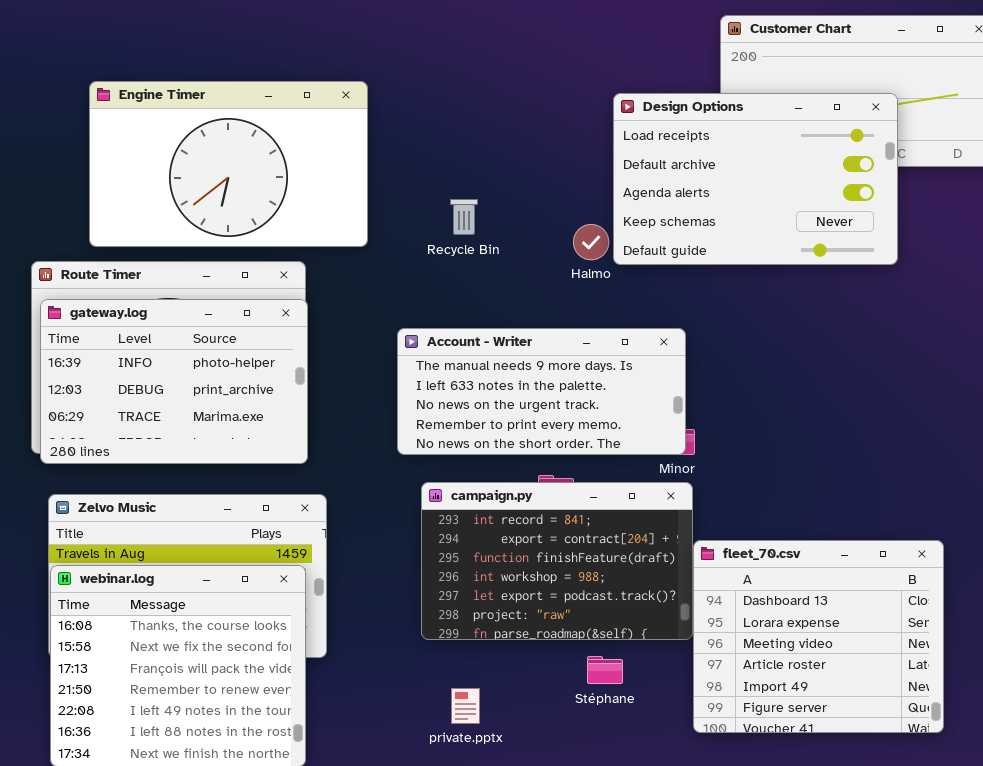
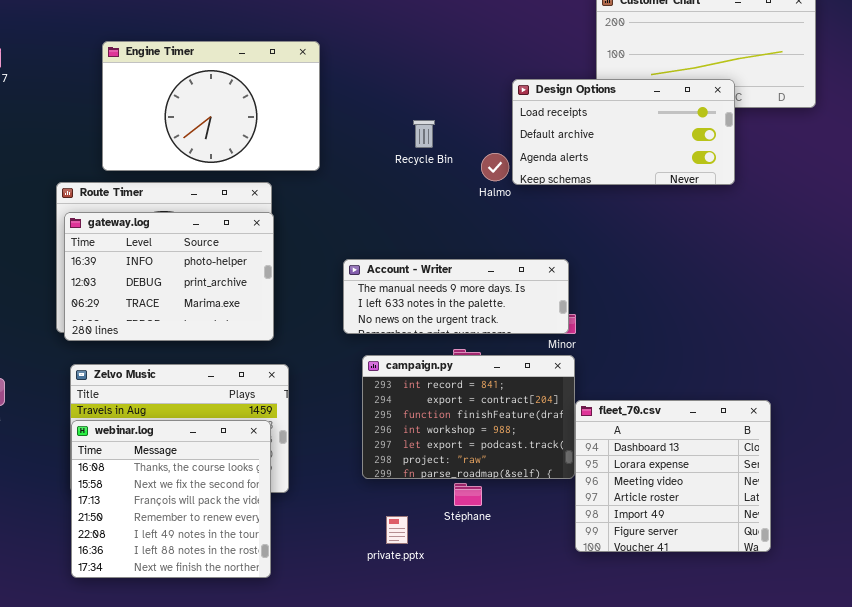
Design Options: [613,93,898,265] -> [512,79,735,185], resized
Recycle Bin: [450,199,478,235] -> [413,120,435,148], moved
Account - Writer: [397,328,686,455] -> [343,259,569,334], resized
Stéphane: [587,656,623,684] -> [454,483,482,506], moved

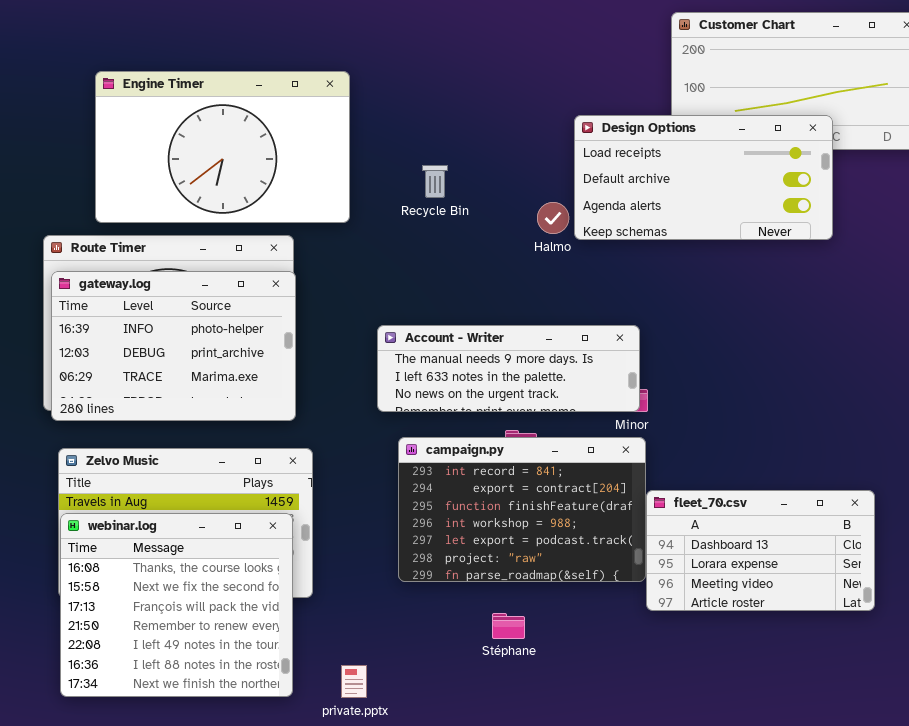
Recycle Bin: [413,120,435,148] -> [422,165,448,198], moved
fleet_70.csv: [575,400,771,552] -> [646,490,875,611], resized
Stéphane: [454,483,482,506] -> [492,613,525,639], moved
private.pptx: [386,516,408,544] -> [341,665,367,698], moved

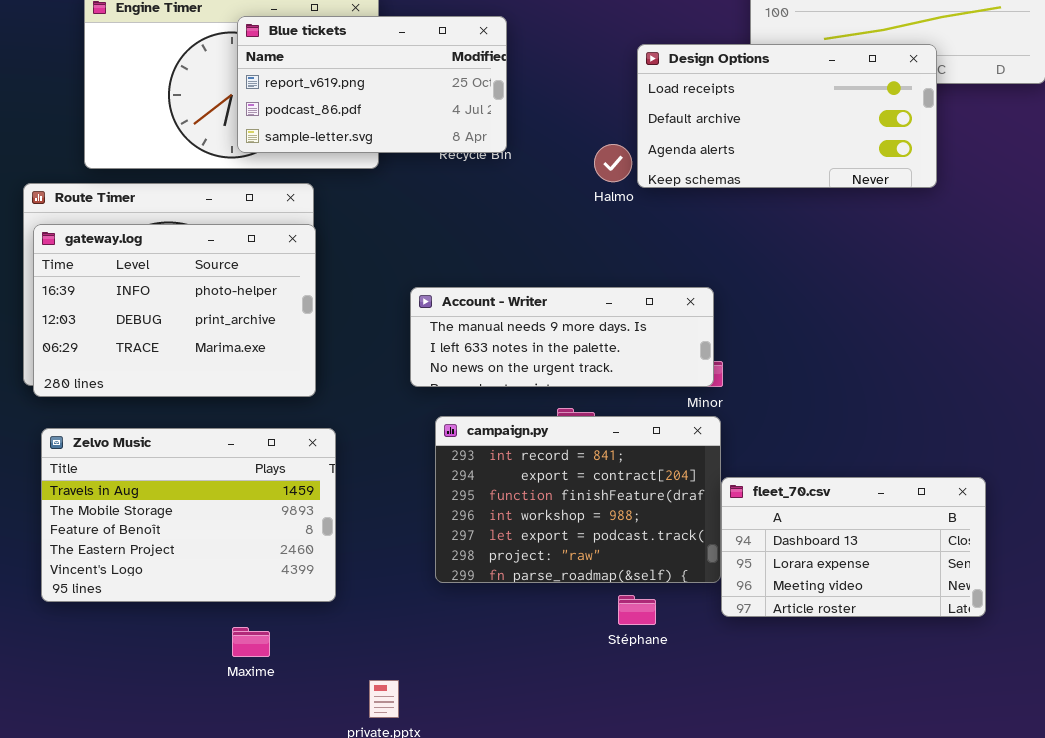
Blue tickets: none -> [237,16,507,153], opened
webinar.log: [60,513,293,697] -> none, closed
Stéphane: [492,613,525,639] -> [618,595,656,625], moved

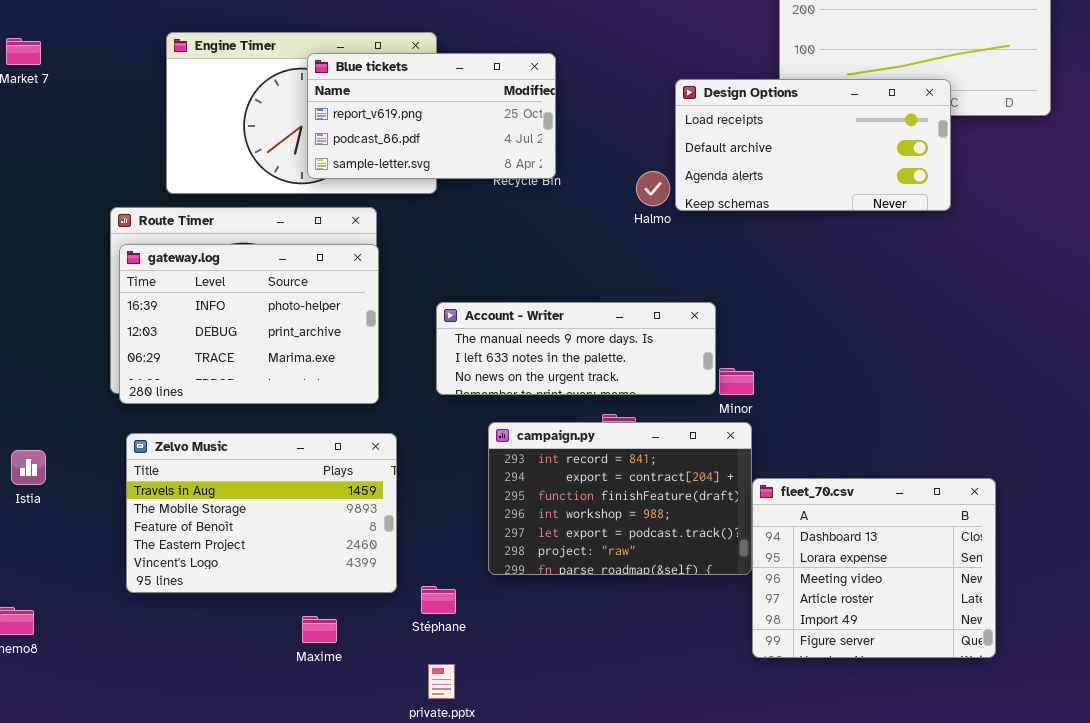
Account - Writer: [410,287,714,387] -> [436,302,716,395], moved
fleet_70.csv: [721,477,986,617] -> [752,478,996,658], resized
Stéphane: [618,595,656,625] -> [421,586,456,614], moved

